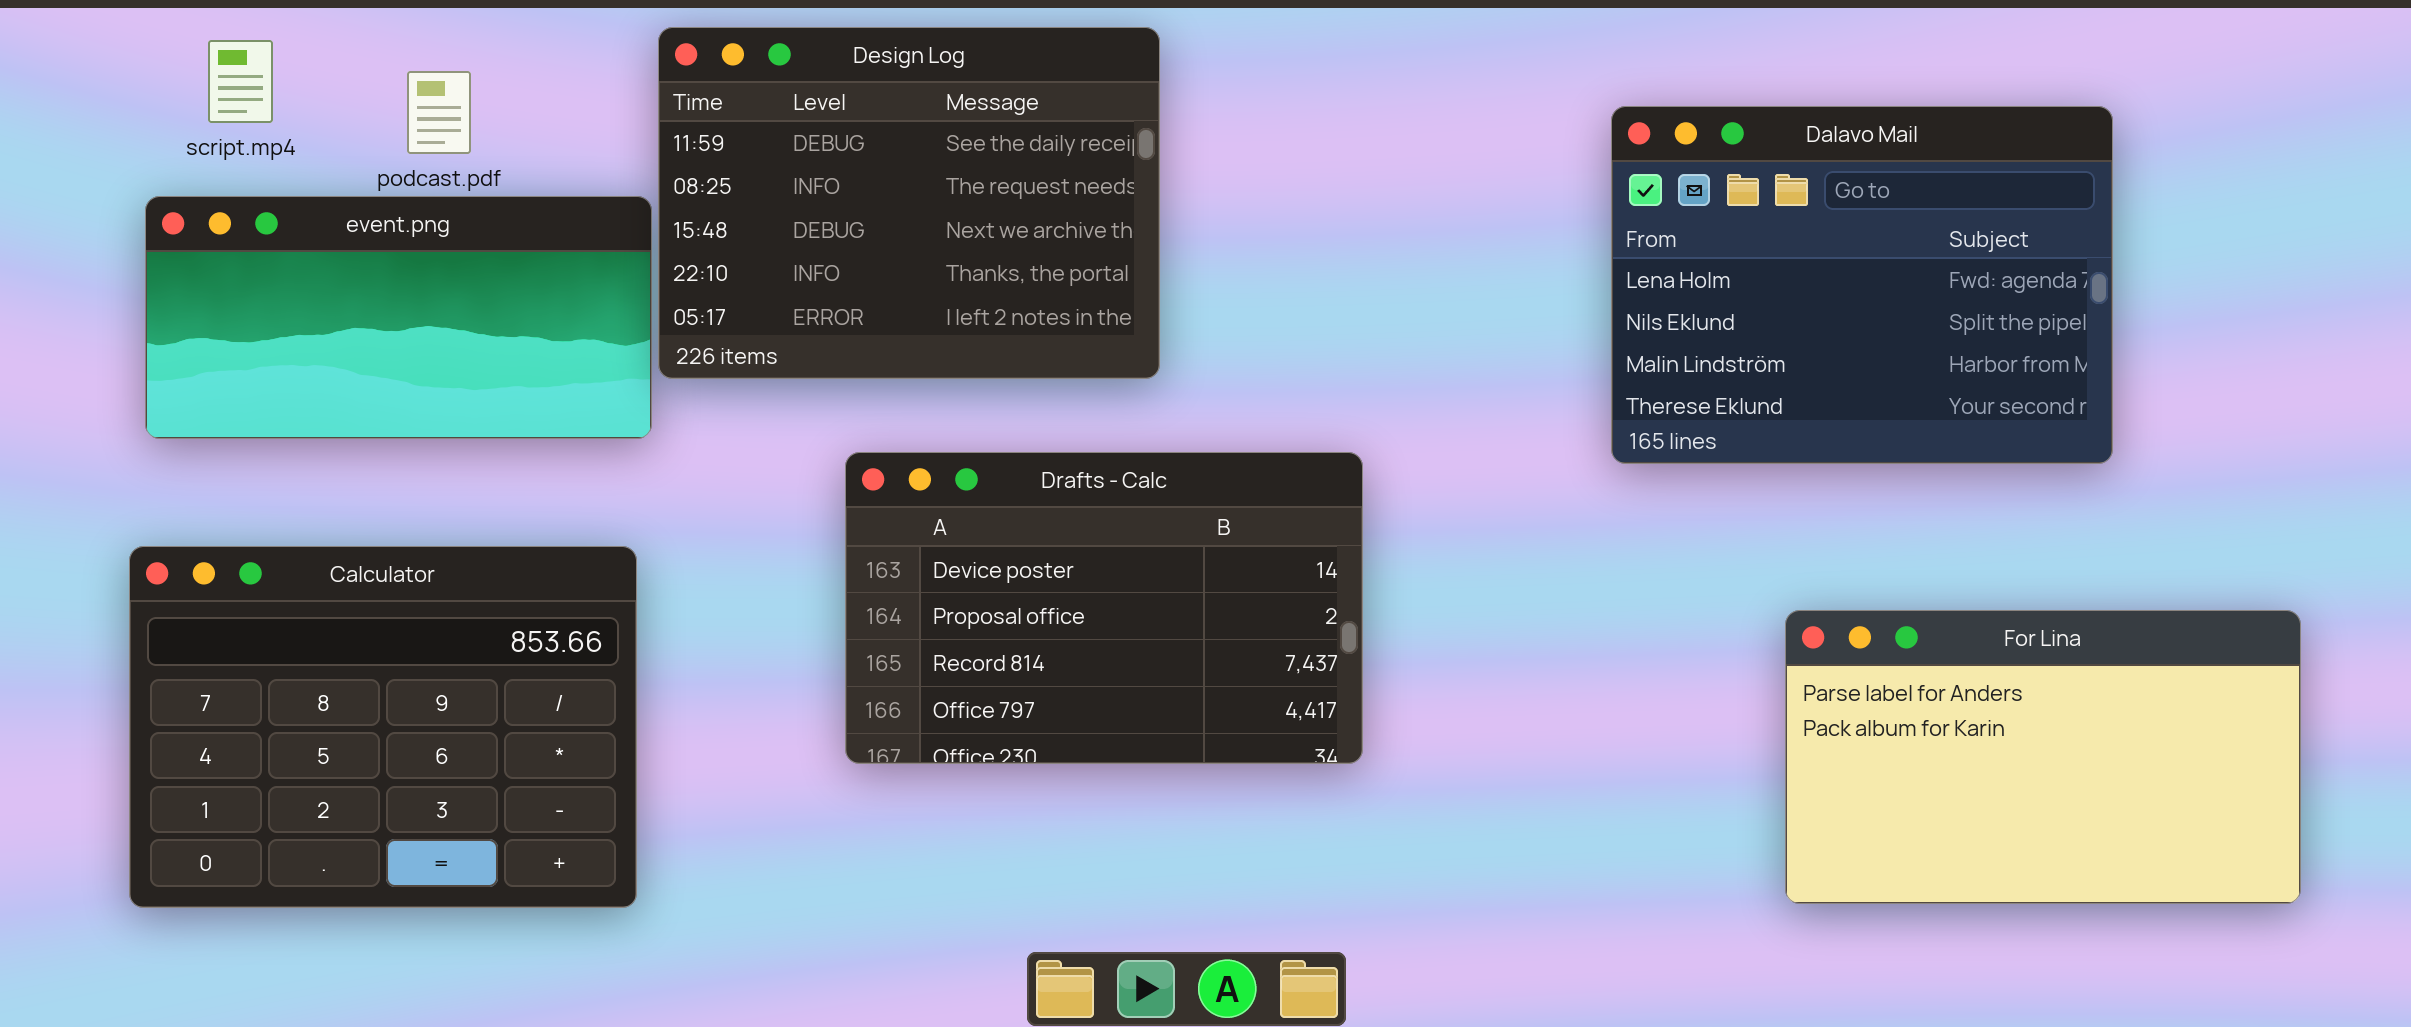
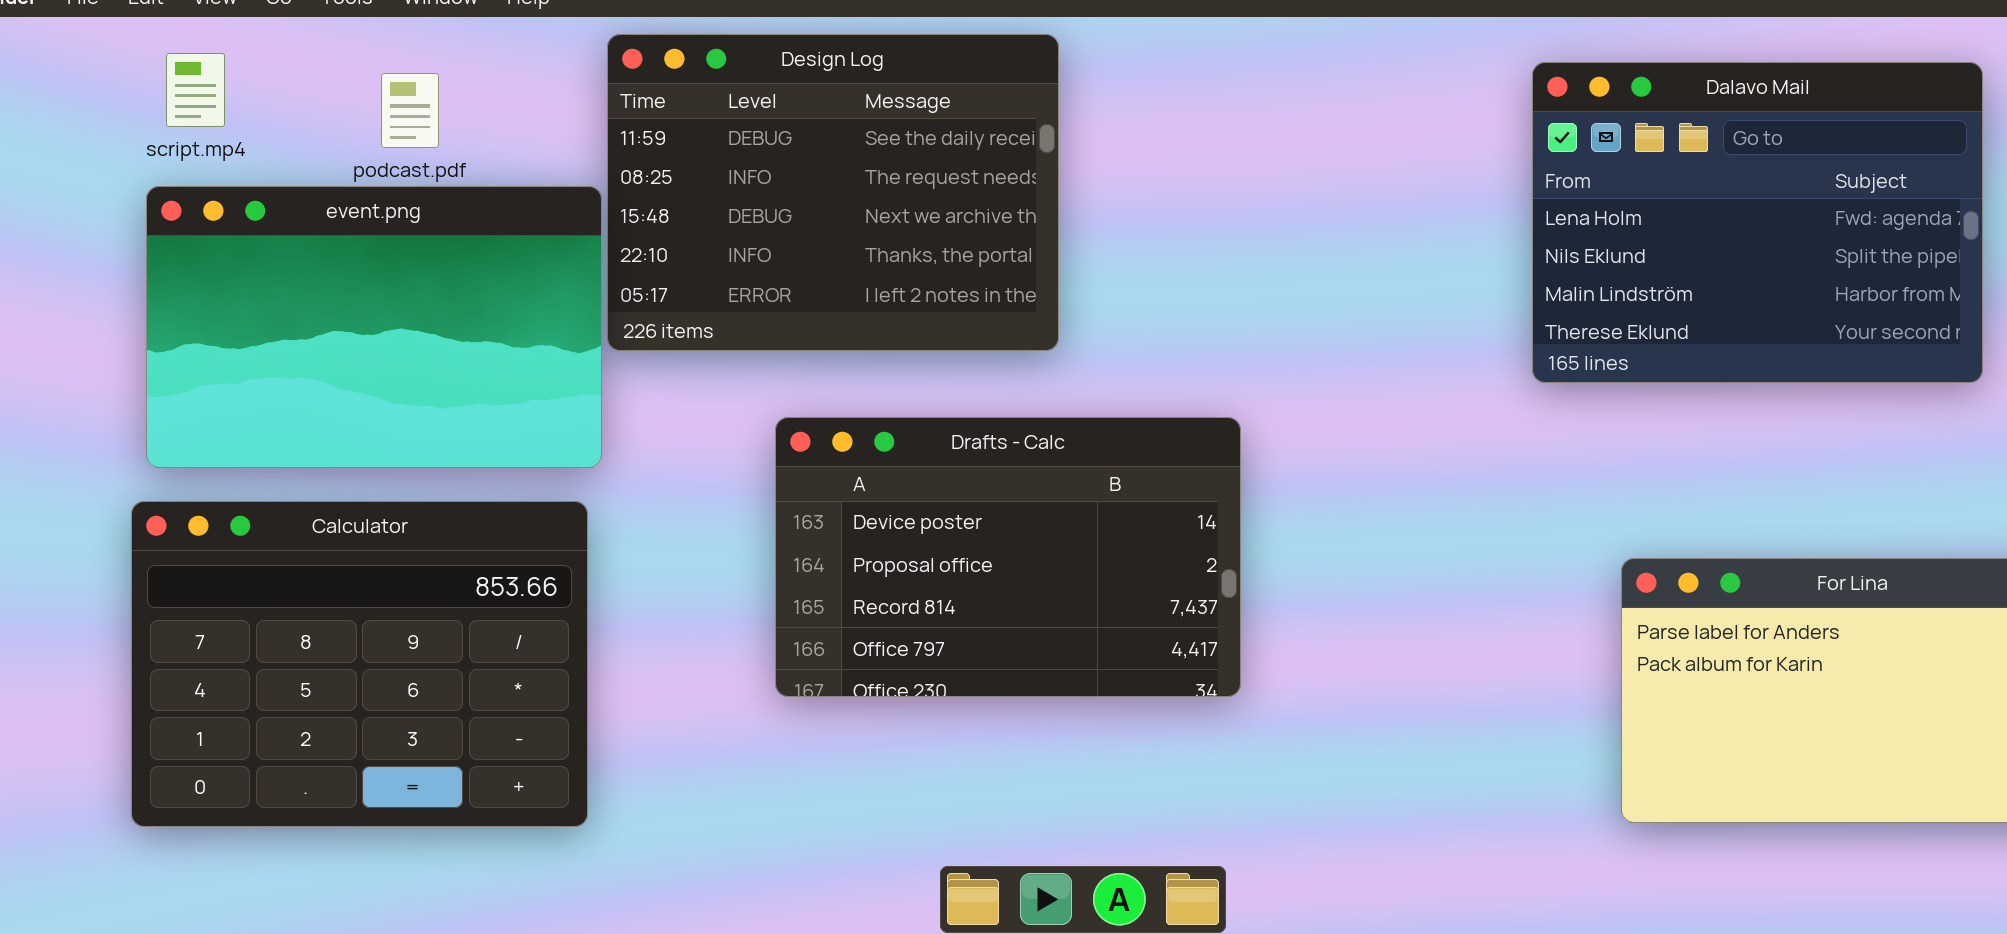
script.mp4: [208,40,273,123] -> [166,53,225,127], moved
Dalavo Mail: [1611,106,2113,464] -> [1532,62,1983,383], moved
event.png: [145,196,652,439] -> [146,186,602,468], resized

